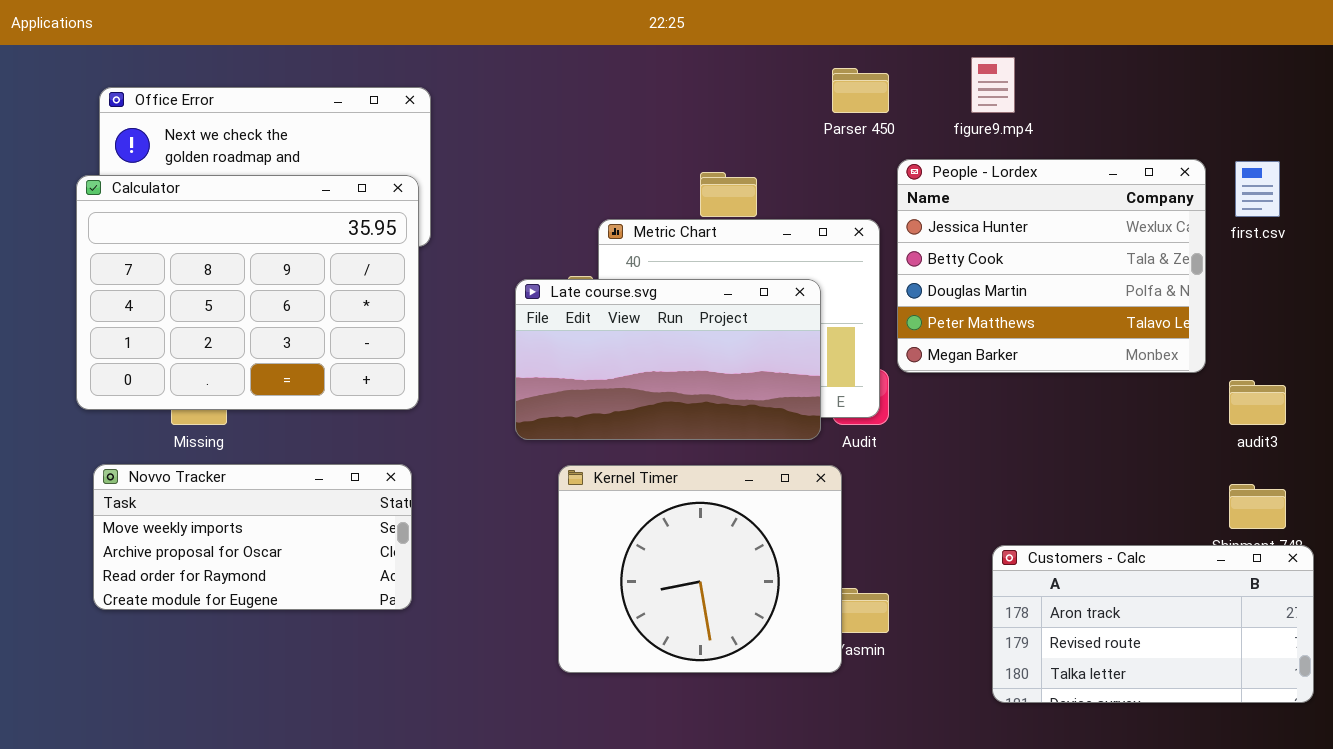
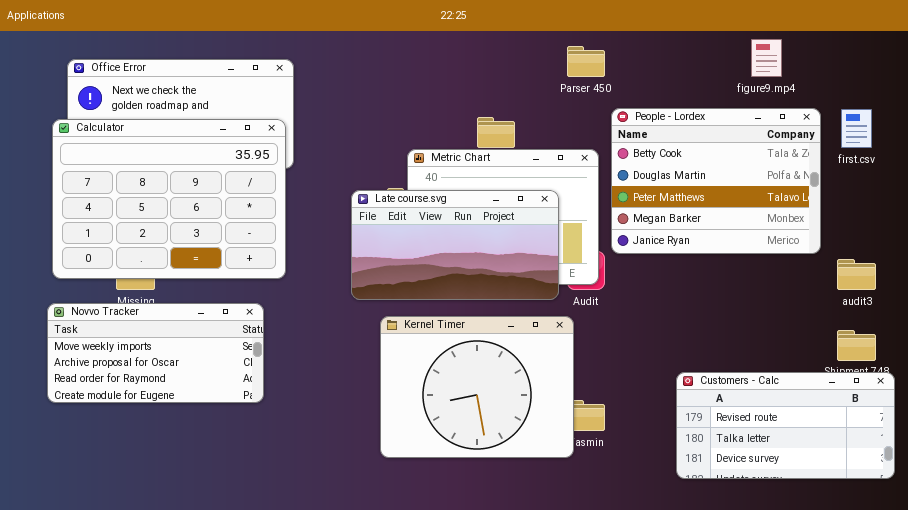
figure9.mp4: [971,57,1015,113] -> [751,39,782,77], moved
People - Lordex: [897,159,1206,373] -> [611,108,821,254], scrolled down 1 row
Novvo Tracker: [93,464,412,610] -> [47,303,264,403], moved
Customers - Calc: [992,545,1314,703] -> [676,372,895,479], scrolled down 1 row

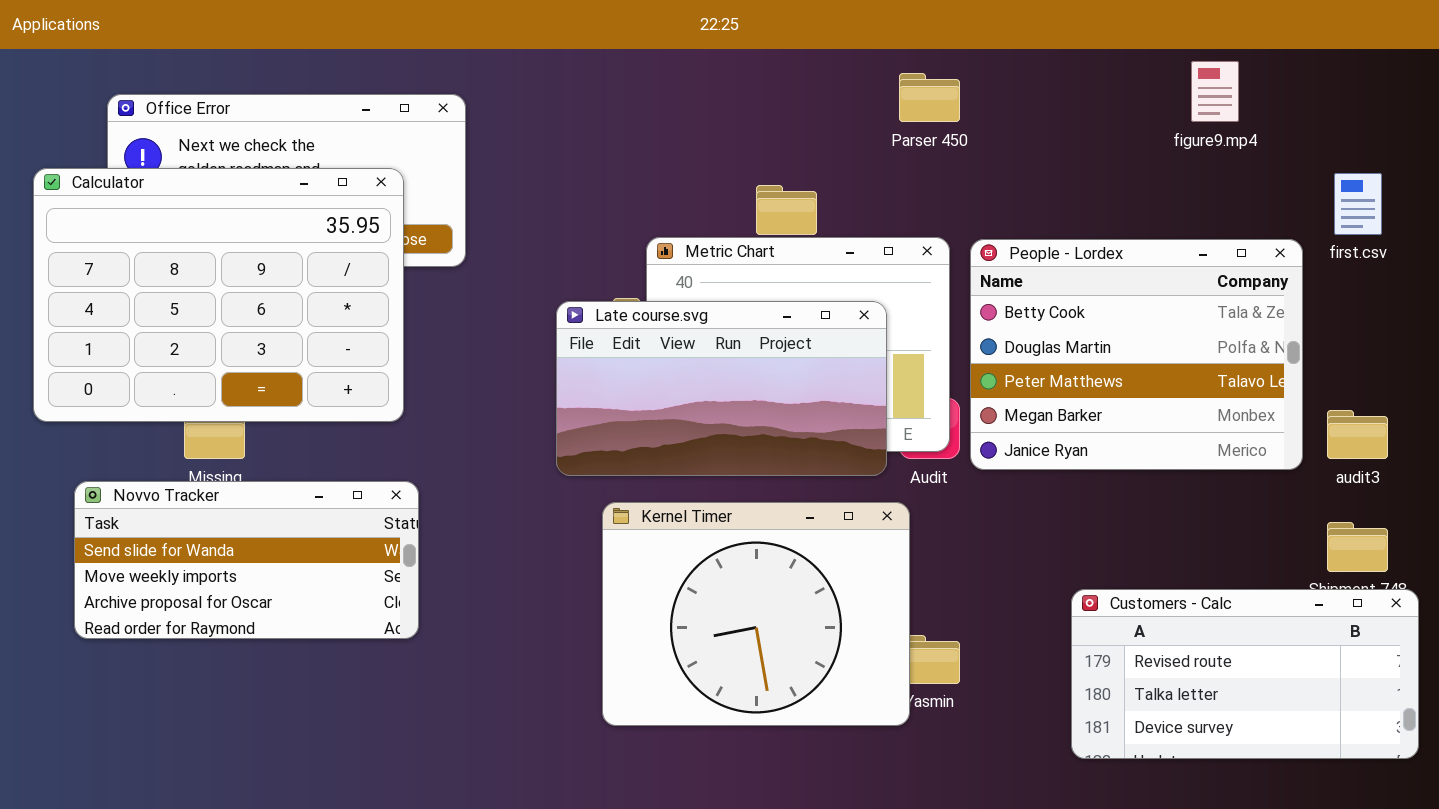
People - Lordex: [611,108,821,254] -> [970,239,1303,470], moved
Calculator: [52,119,286,279] -> [33,168,404,422], moved
Novvo Tracker: [47,303,264,403] -> [74,481,419,639], scrolled up 1 row

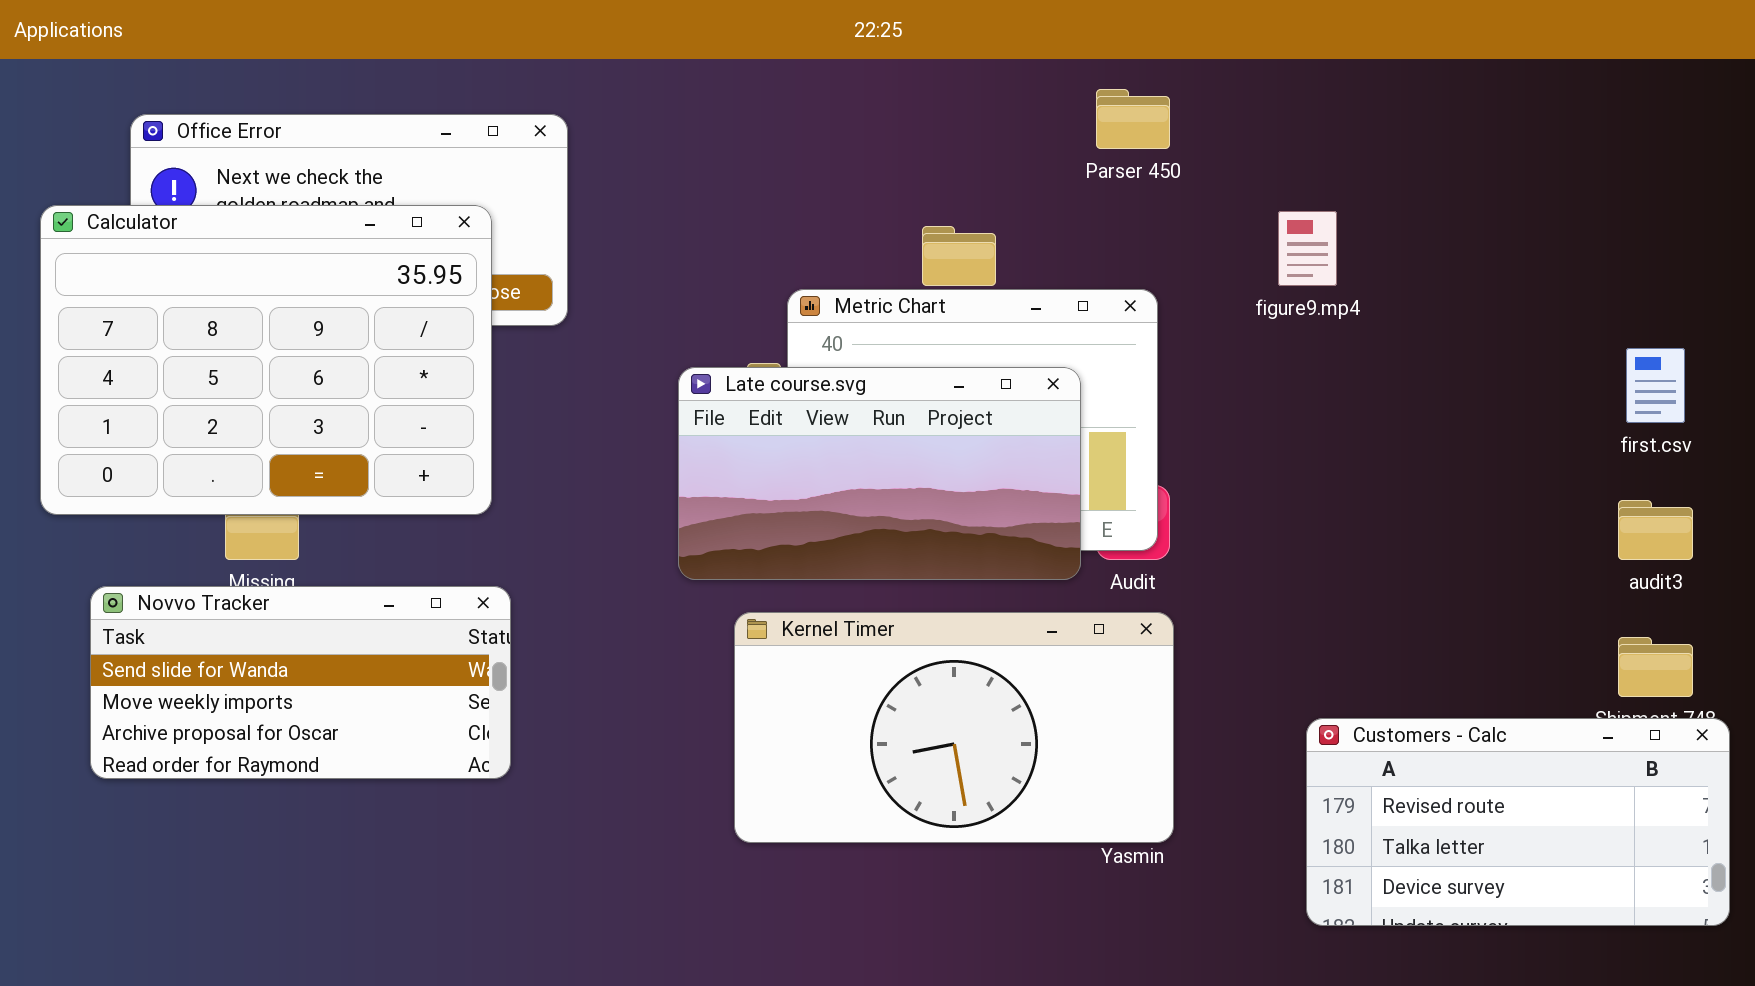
figure9.mp4: [1191,61,1239,122] -> [1278,211,1337,286], moved
first.csv: [1334,173,1382,235] -> [1626,348,1685,423], moved
People - Lordex: [970,239,1303,470] -> none, closed
Kernel Timer: [602,502,910,726] -> [734,612,1174,843], resized

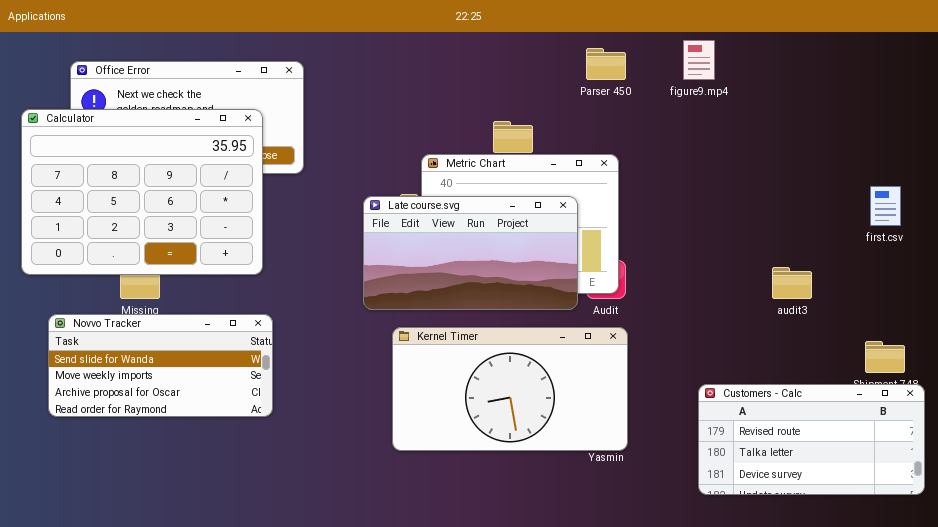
figure9.mp4: [1278,211,1337,286] -> [683,40,715,80], moved
audit3: [1618,500,1693,560] -> [772,267,812,299], moved

